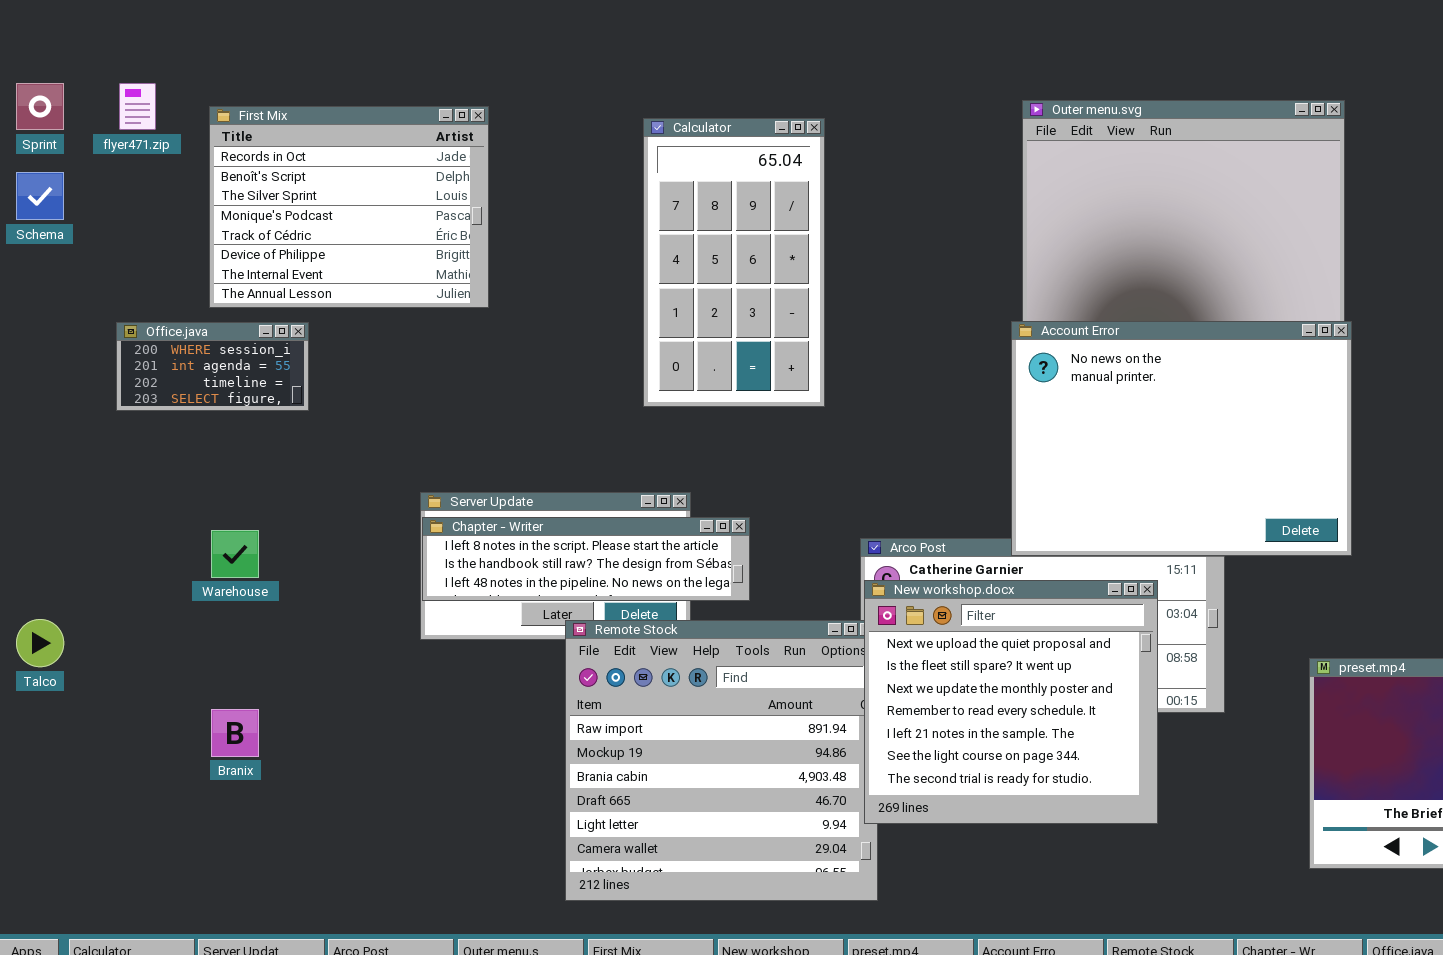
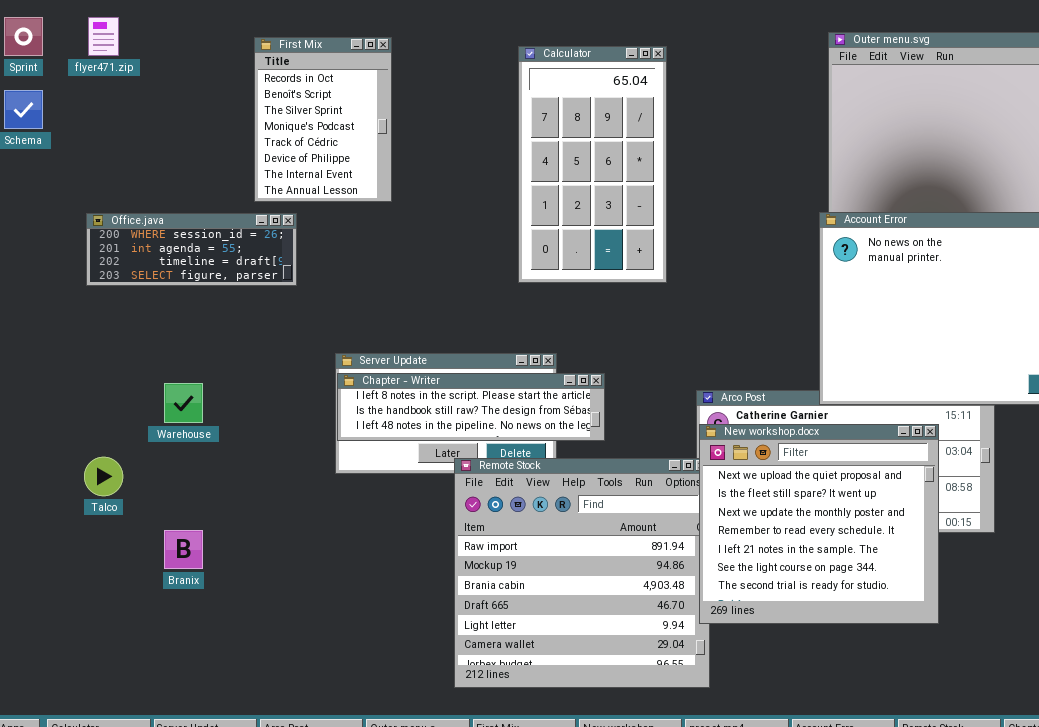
First Mix: [209,106,489,308] -> [254,37,392,202], resized
Office.java: [116,322,309,411] -> [86,213,297,286], resized
Talco: [16,619,64,667] -> [84,457,123,496], moved

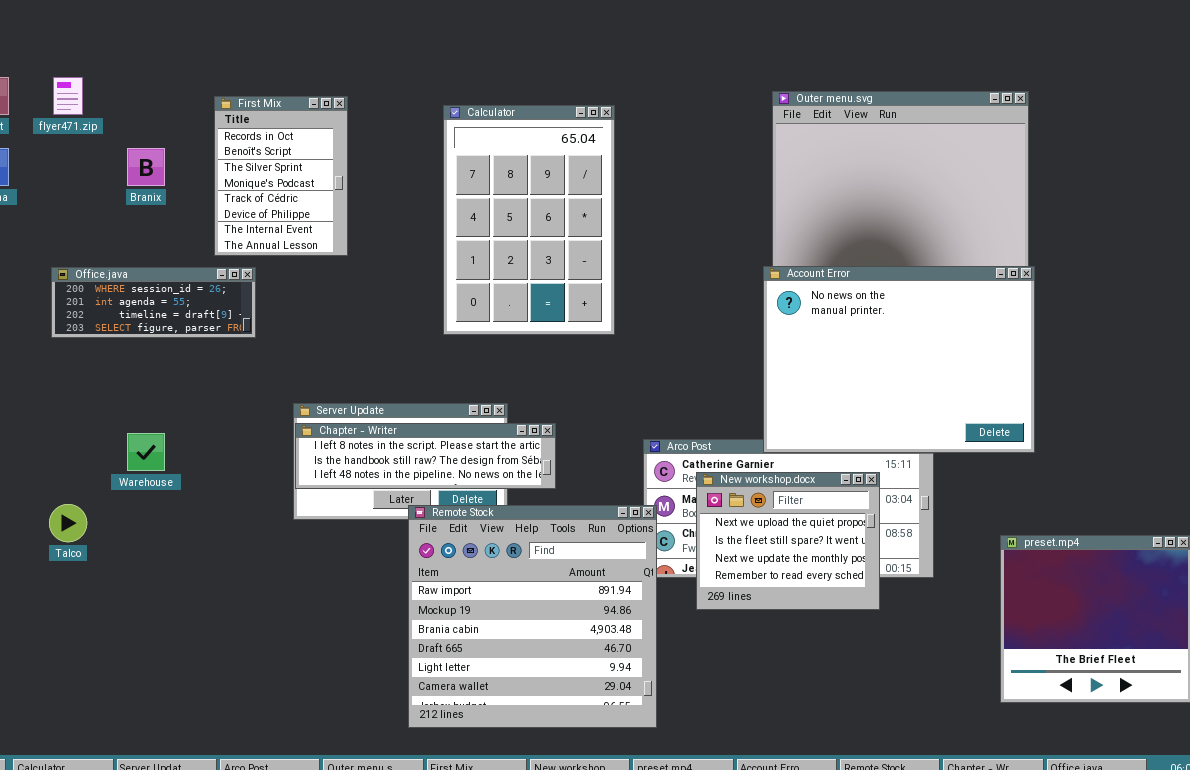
Calculator: [518,46,667,283] -> [443,105,615,335], resized
New workshop.docx: [699,424,939,624] -> [696,472,880,610], resized
Branix: [164,530,203,569] -> [127,148,165,186], moved

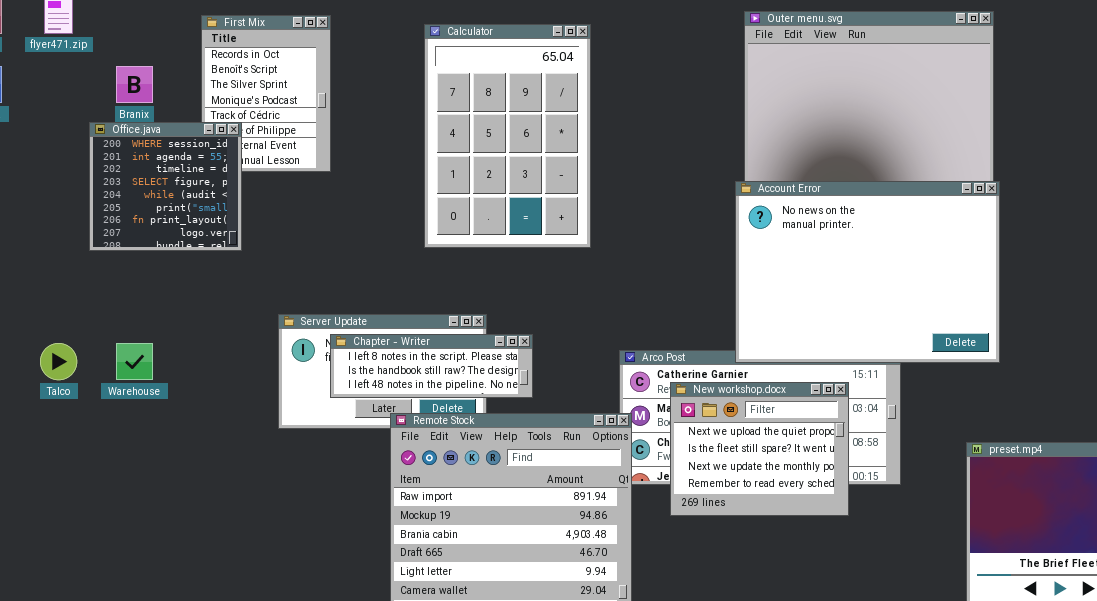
Office.java: [51,267,256,338] -> [89,122,242,251], resized
Chapter - Writer: [295,423,556,489] -> [330,334,533,398], resized
Talco: [49,504,87,542] -> [40,343,77,380], moved

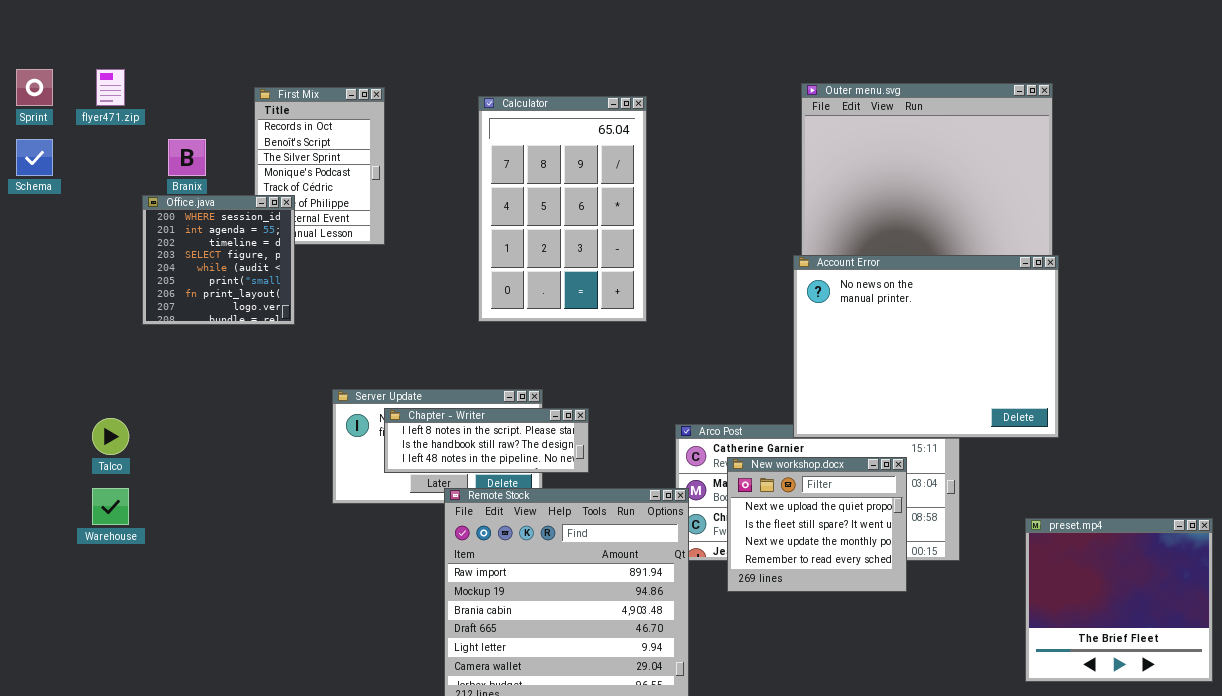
Warehouse: [116,343,153,380] -> [92,488,129,525], moved

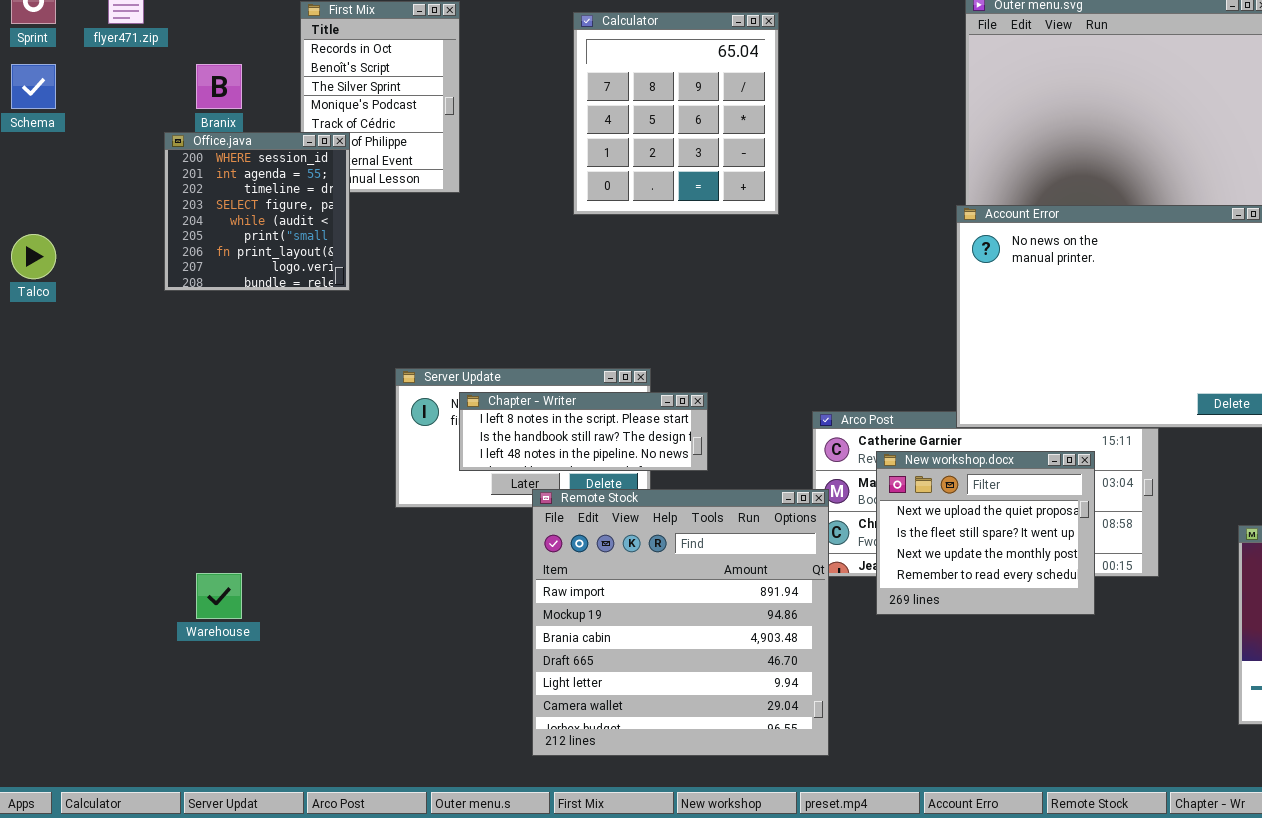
Calculator: [478,96,647,322] -> [573,12,779,215], resized
Talco: [92,418,129,455] -> [11,234,56,279], moved
Warehouse: [92,488,129,525] -> [196,573,242,619], moved

